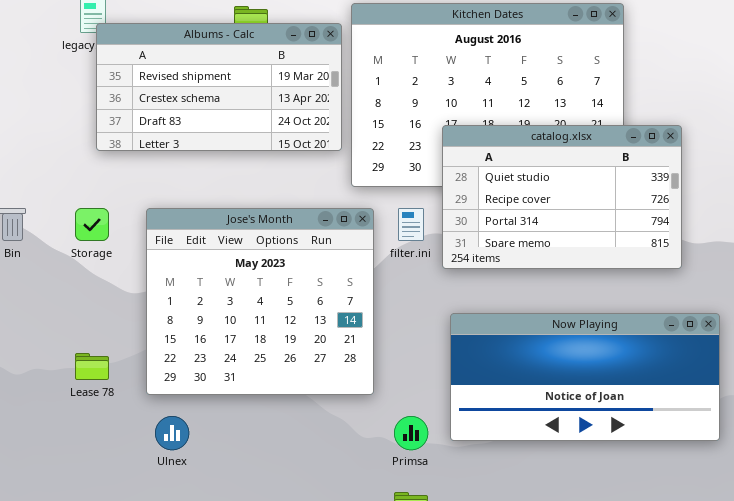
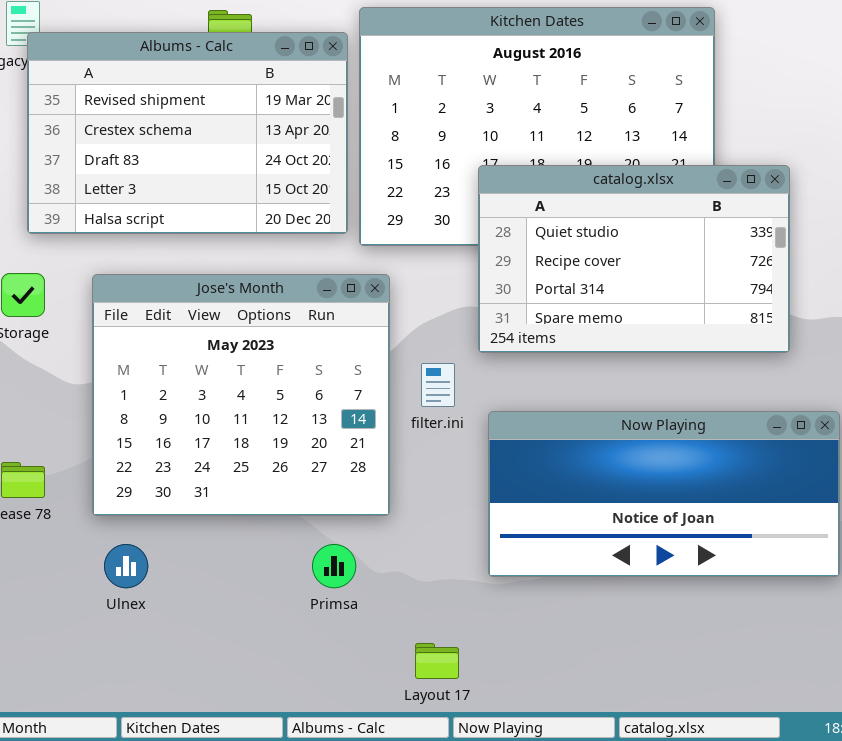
Albums - Calc: [96,23,342,151] -> [27,32,348,234], resized
filter.ini: [398,208,424,241] -> [421,363,455,407], moved
Primsa: [394,416,428,450] -> [312,544,356,588], moved

